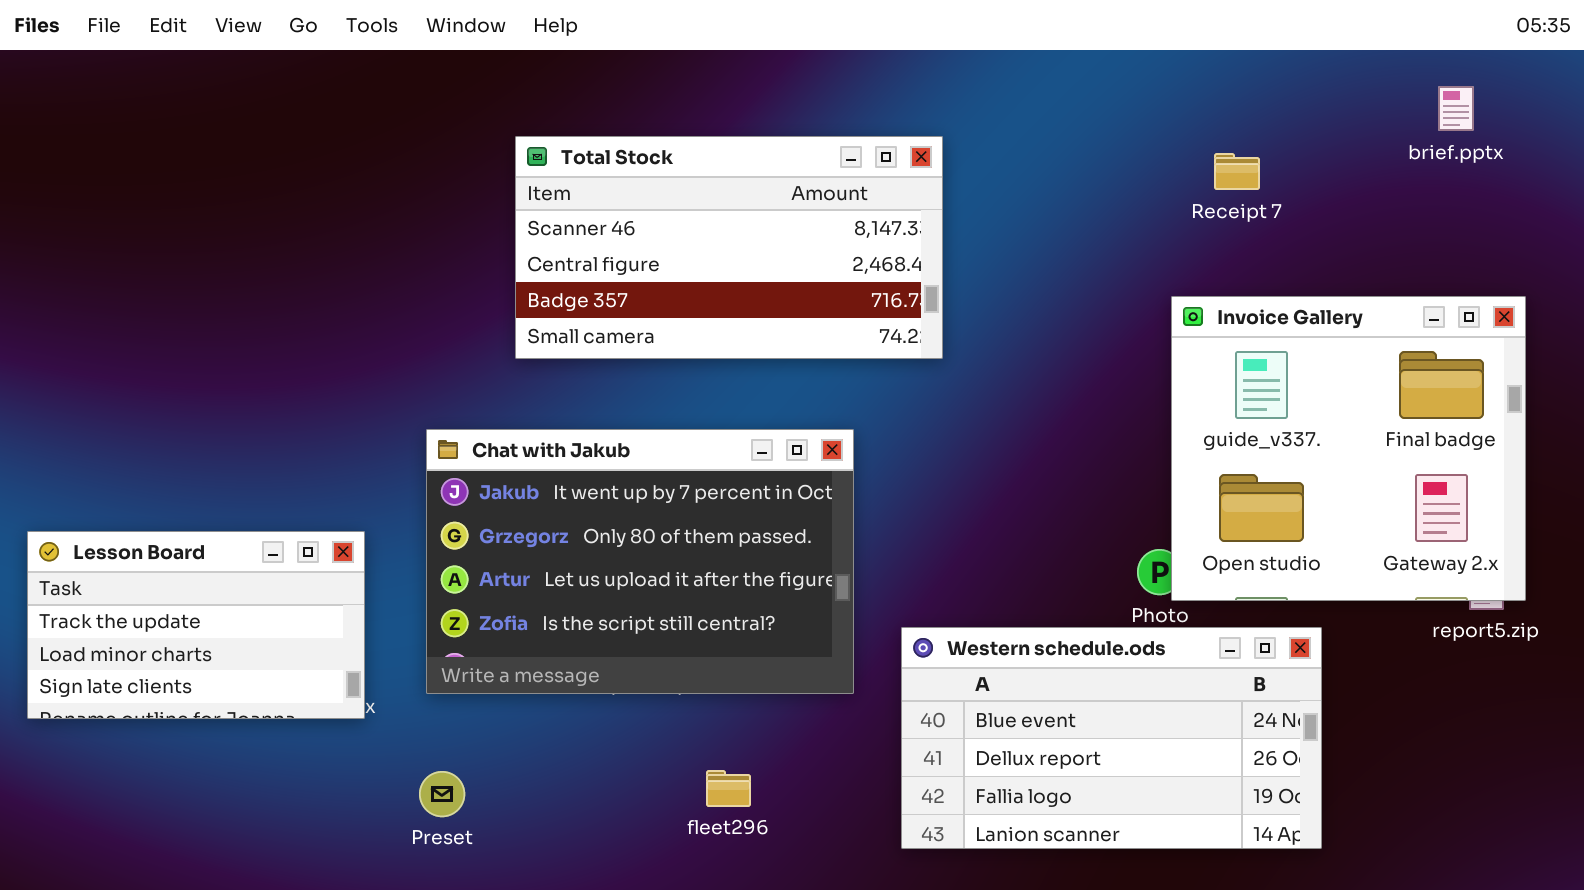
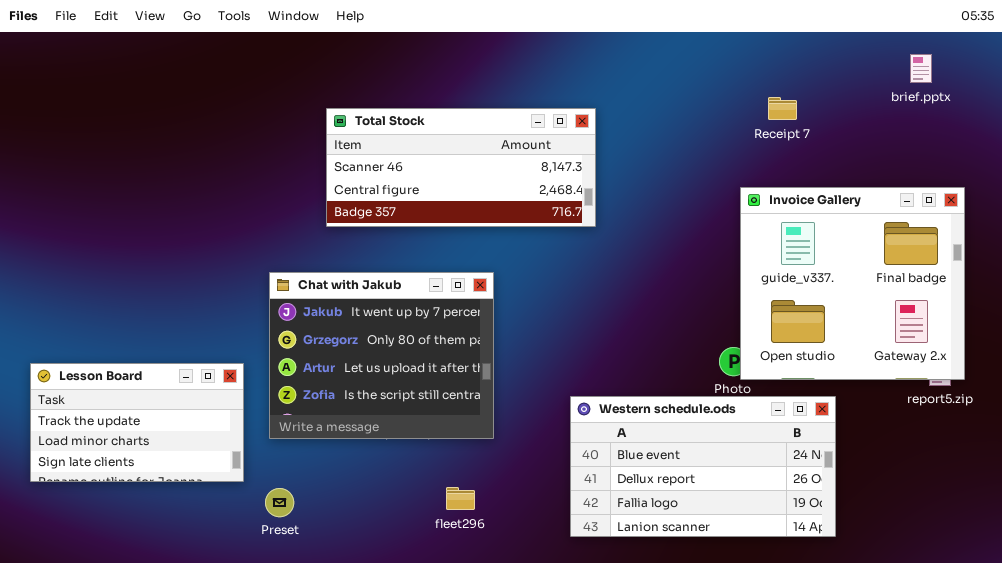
Total Stock: [515,136,943,359] -> [326,108,596,227], resized
Chat with Jakub: [426,429,854,694] -> [269,272,494,439], resized
Lesson Board: [27,531,365,719] -> [30,363,244,482], moved

